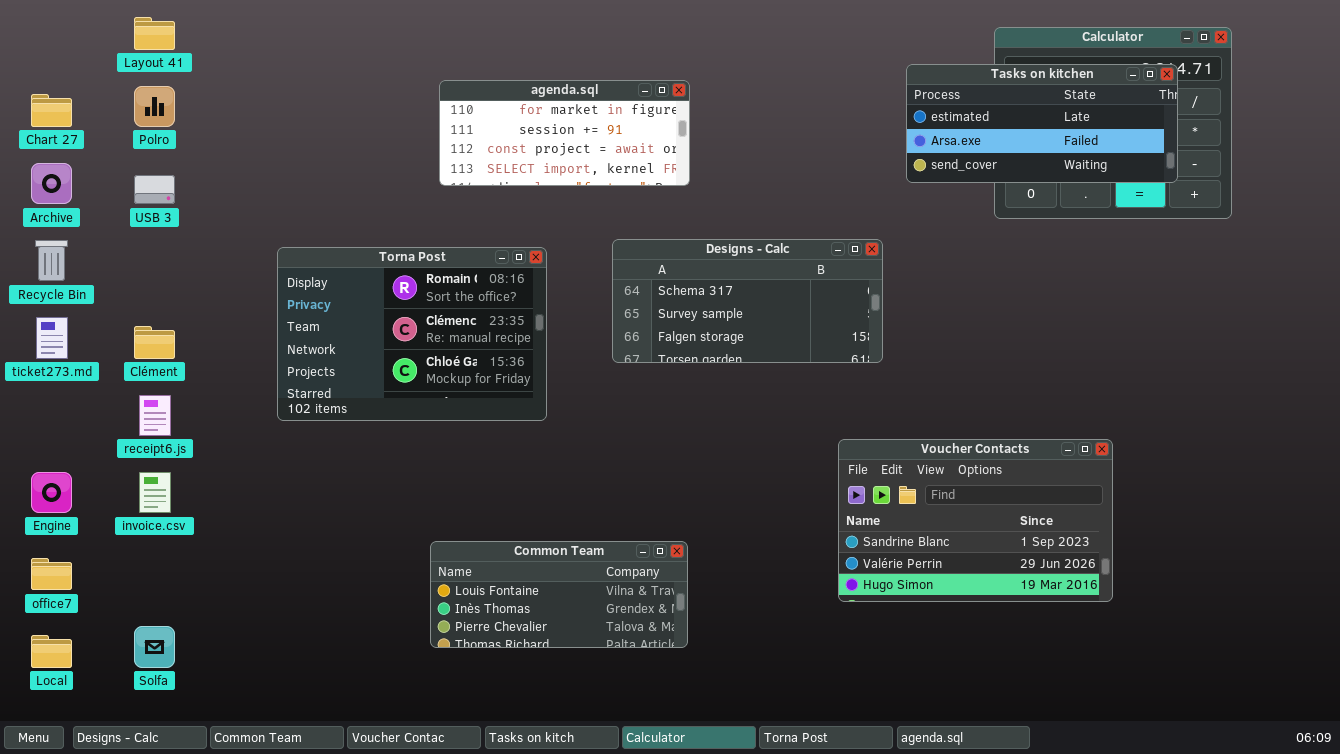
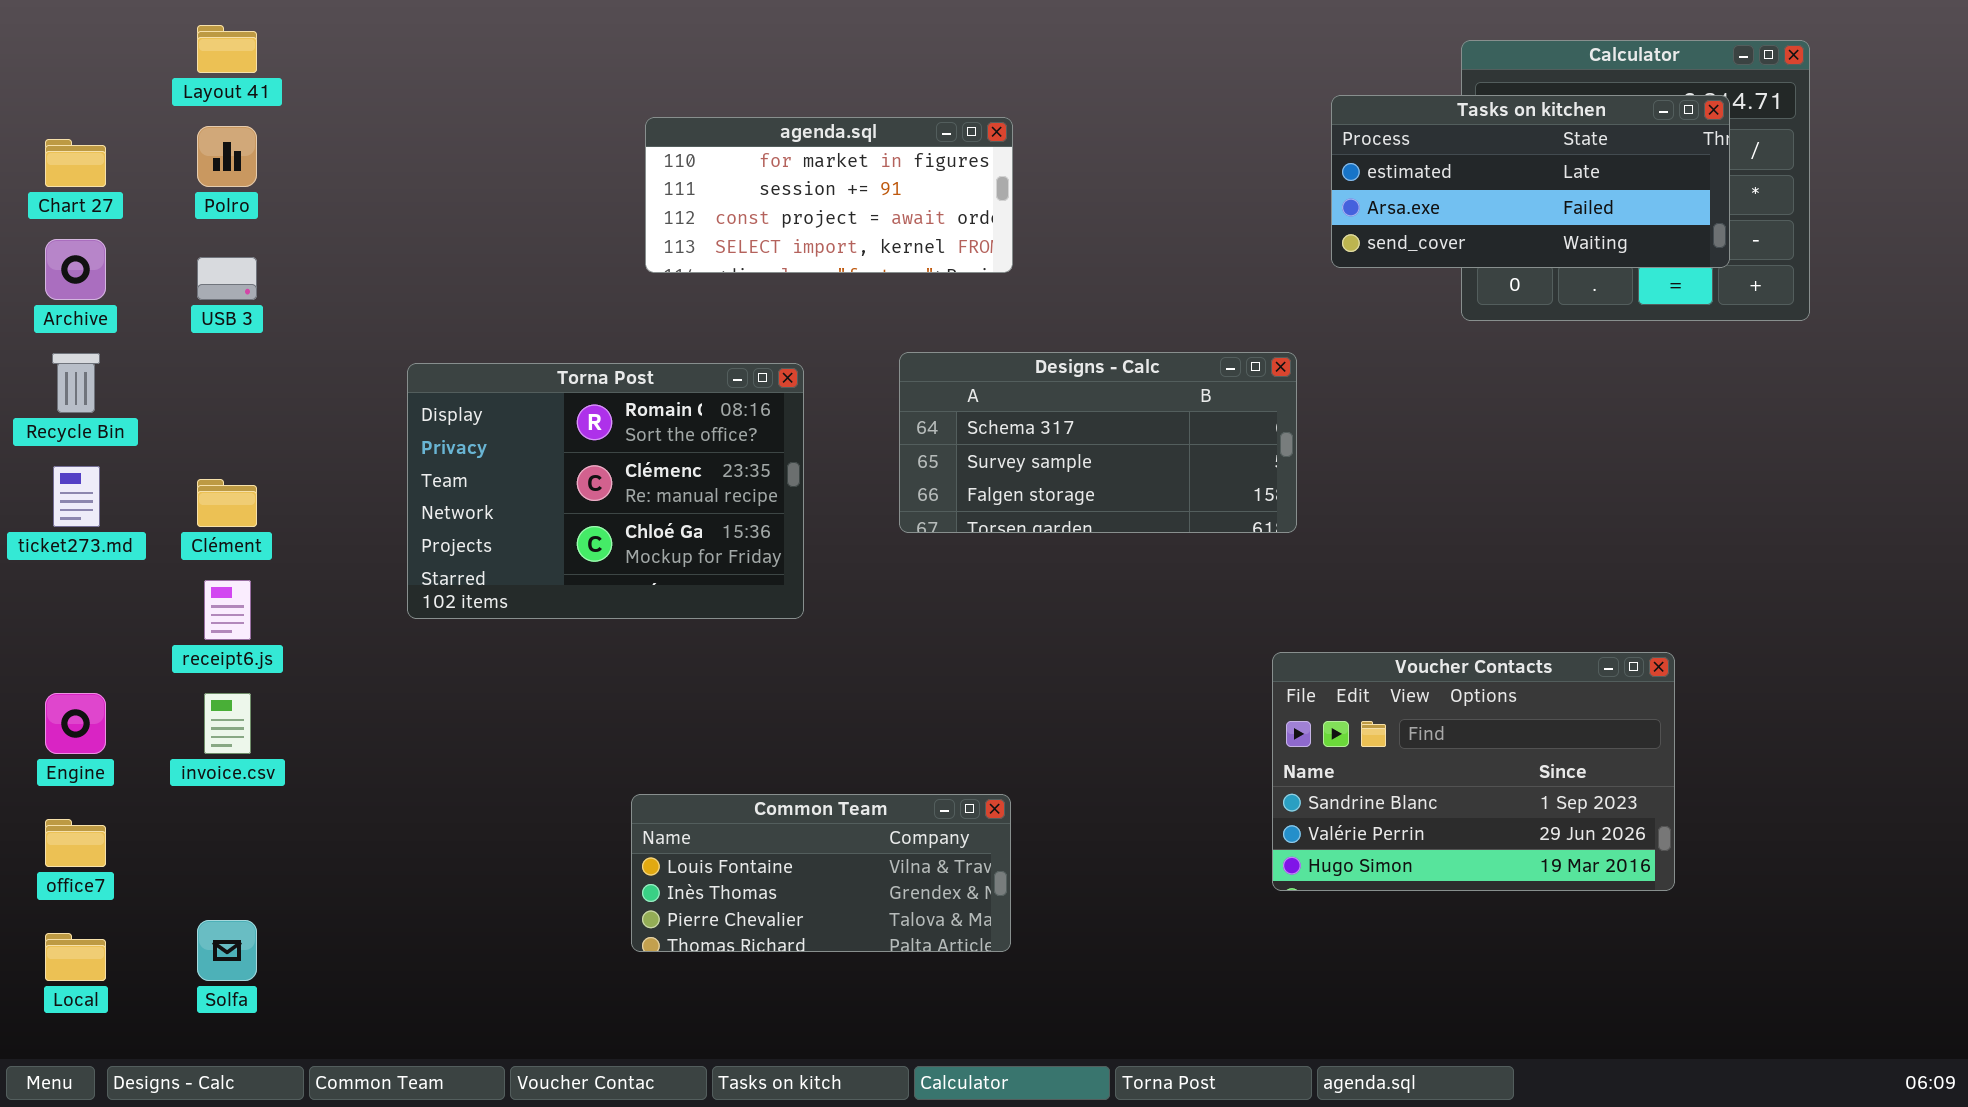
Voucher Contacts: [838,439,1113,602] -> [1272,652,1675,891], moved

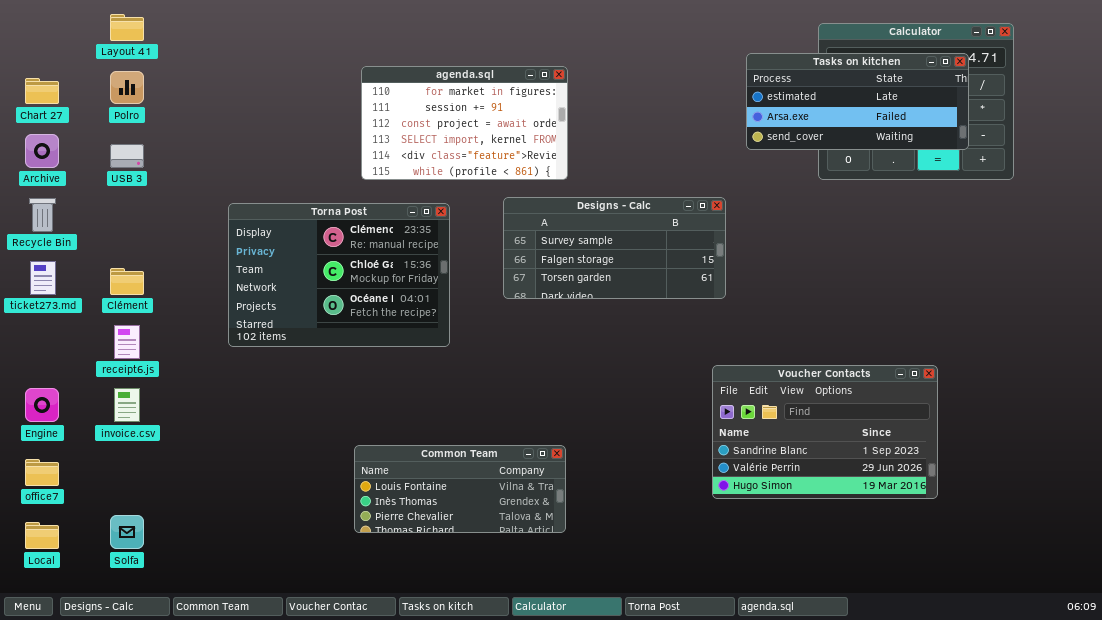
agenda.sql: [645,117,1013,273] -> [361,66,568,180], resized
Designs - Calc: [899,352,1297,533] -> [503,197,726,299], scrolled down 1 row
Torna Post: [407,363,804,619] -> [228,203,450,347], scrolled down 1 row

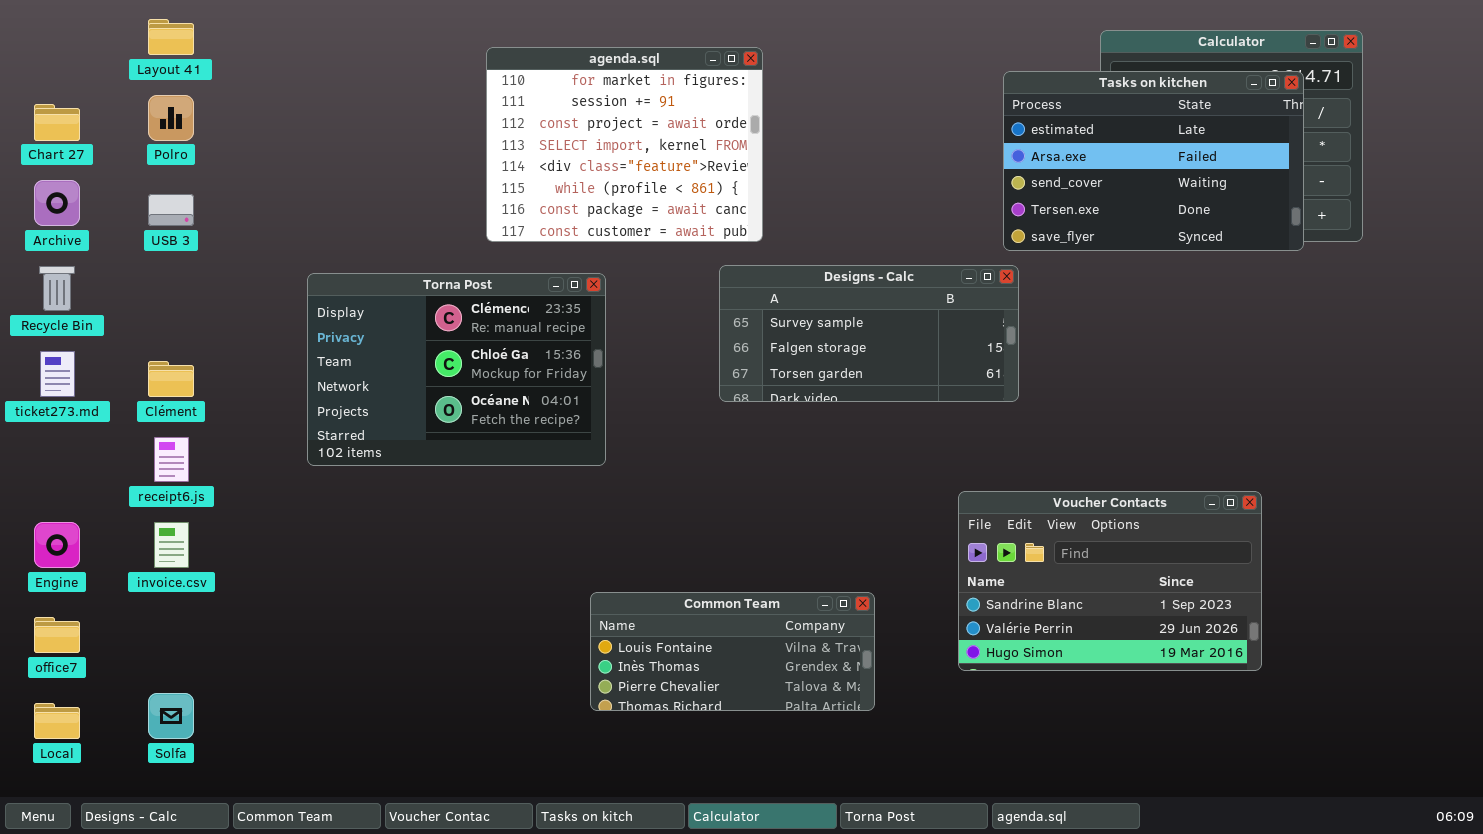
Tasks on kitchen: [746,53,969,150] -> [1003,71,1304,251], resized
agenda.sql: [361,66,568,180] -> [486,47,763,242], resized
Designs - Calc: [503,197,726,299] -> [719,265,1019,402], moved
Common Team: [354,445,566,533] -> [590,592,875,711], moved

